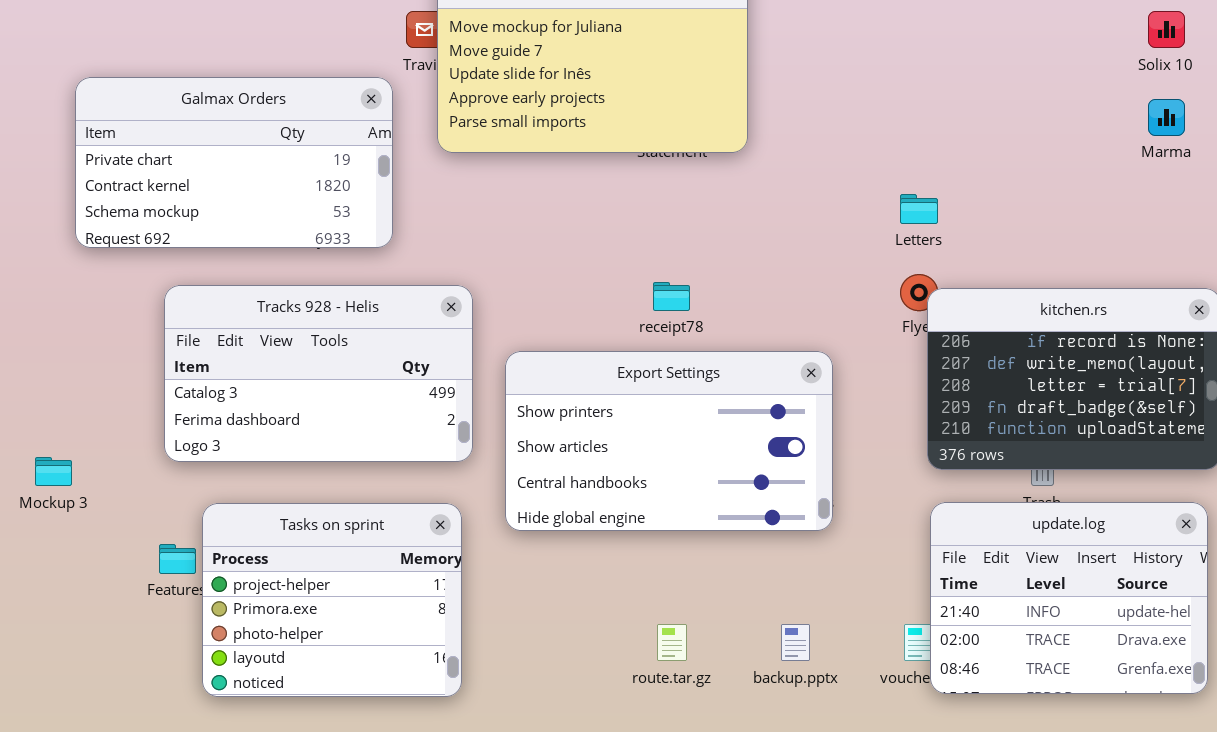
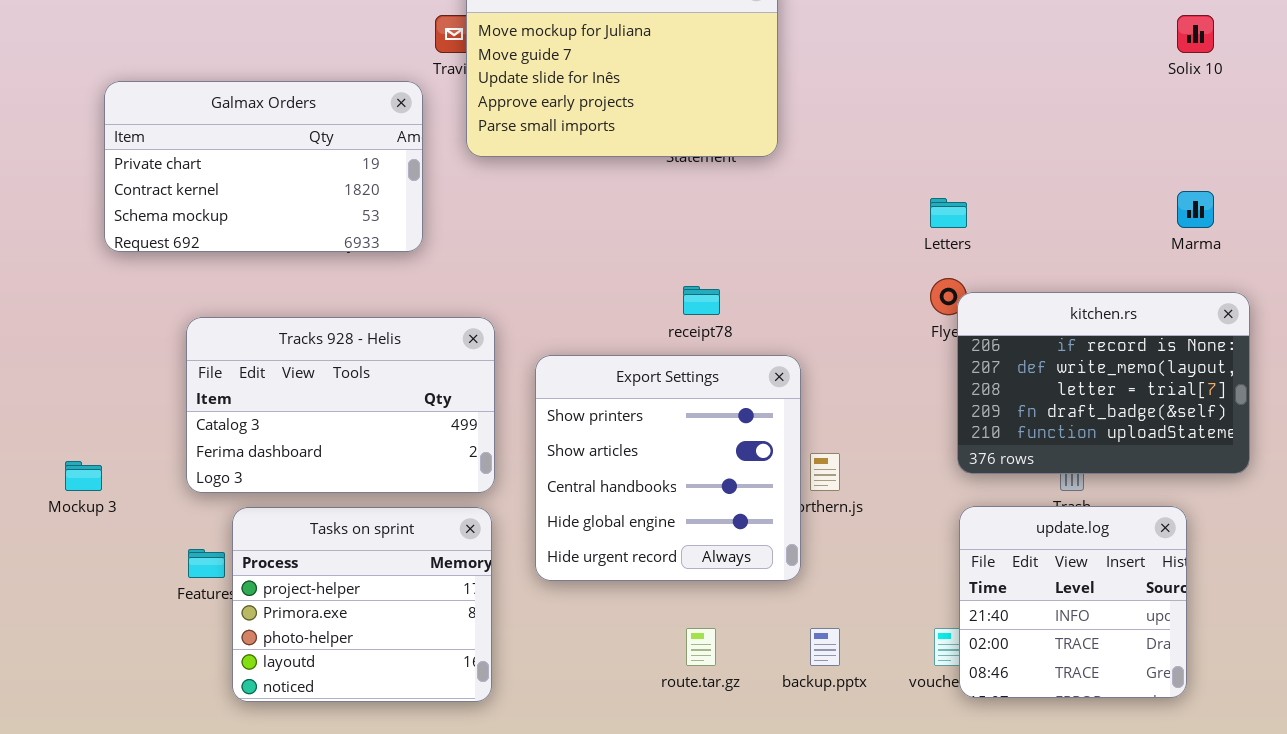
Marma: [1148,99,1185,136] -> [1177,191,1214,228], moved
Tracks 928 - Helis: [164,285,473,462] -> [186,317,495,493], moved
Export Settings: [505,351,833,531] -> [535,355,801,581], resized
update.log: [930,502,1208,694] -> [959,506,1187,698], resized

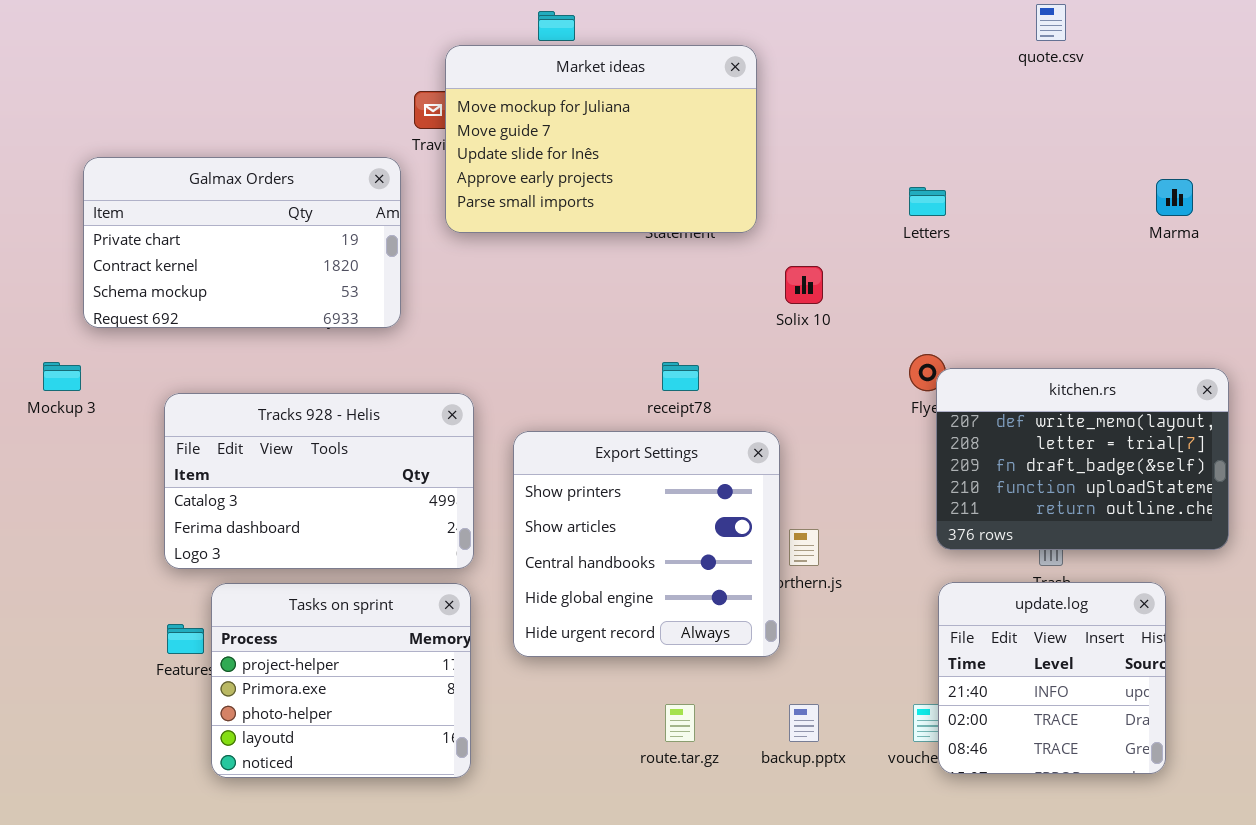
Solix 10: [1177,15,1214,53] -> [785,266,823,304], moved
Marma: [1177,191,1214,228] -> [1156,179,1193,216], moved
Letters: [930,198,967,228] -> [909,187,946,216], moved
kitchen.rs: [957,292,1250,474] -> [936,368,1229,550], scrolled down 1 row
Mockup 3: [65,461,102,491] -> [43,362,81,391], moved

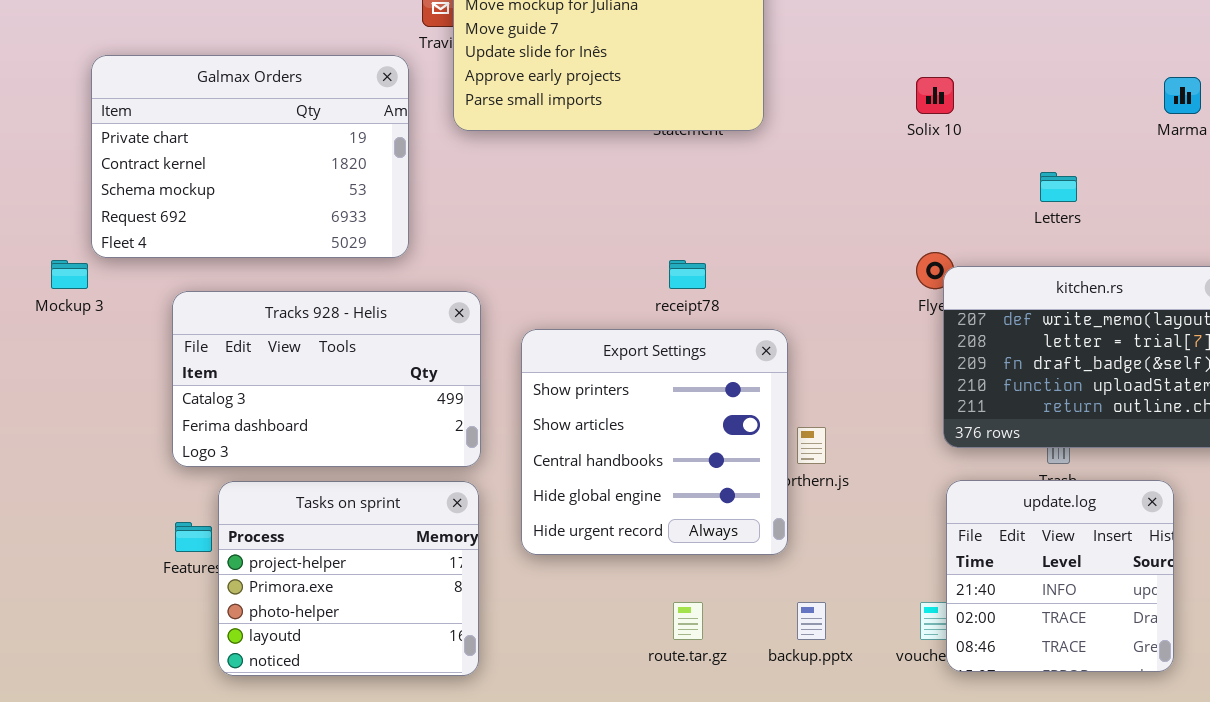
Galmax Orders: [83,157,401,328] -> [91,55,409,258], resized
Letters: [909,187,946,216] -> [1040,172,1077,202], moved
Solix 10: [785,266,823,304] -> [916,77,954,114], moved

